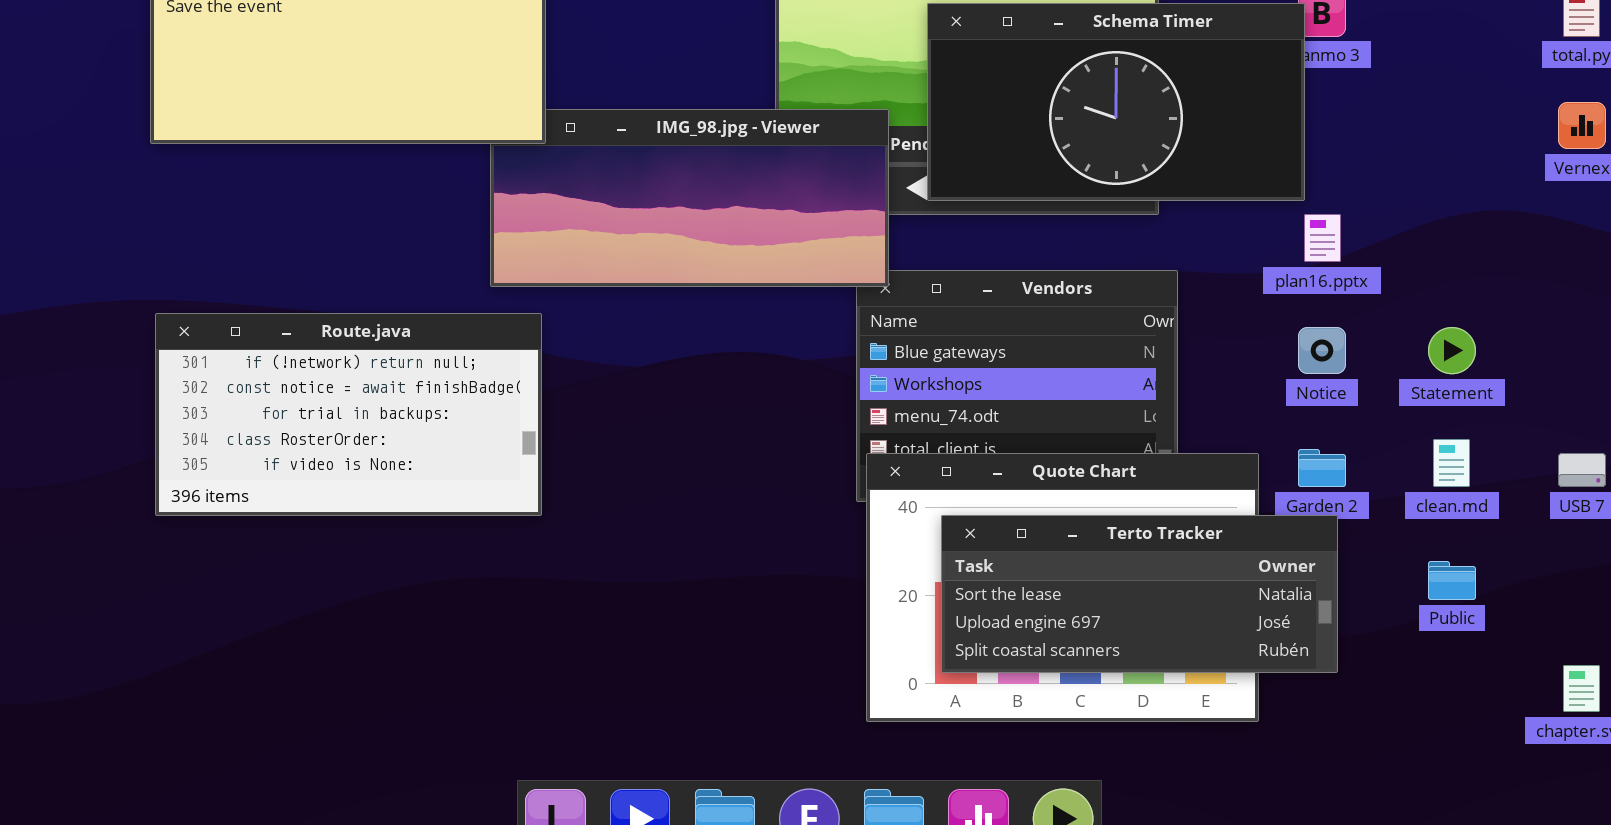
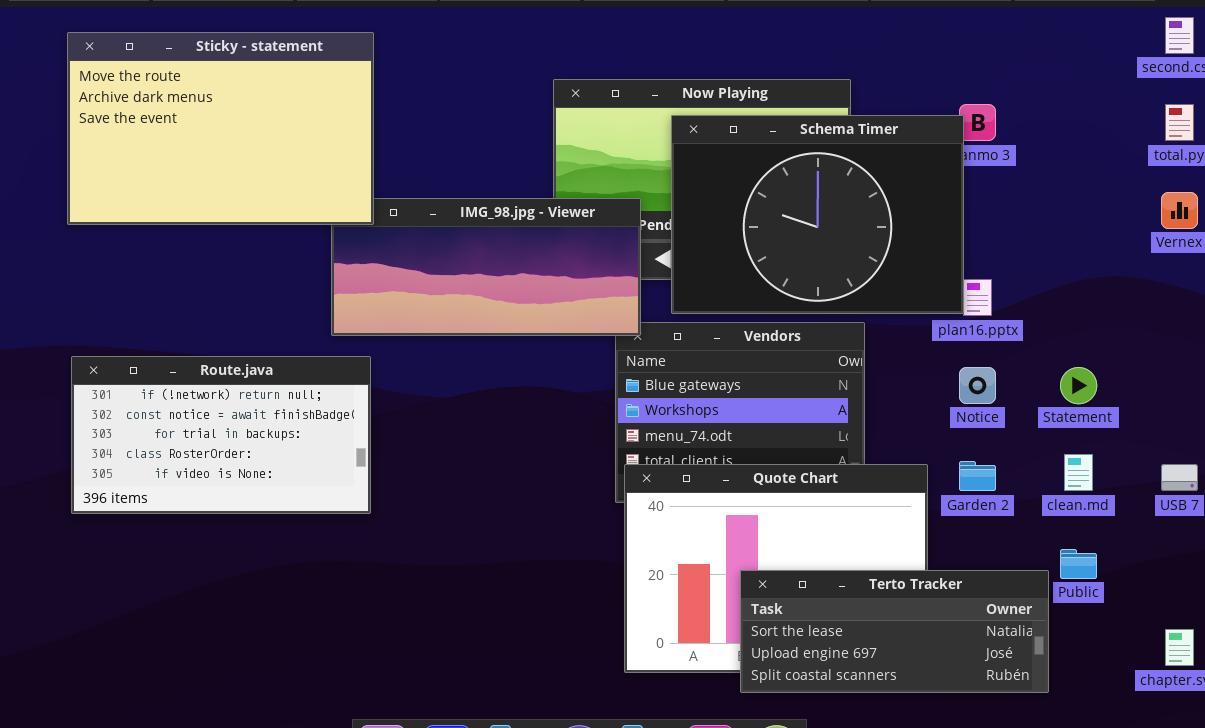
Schema Timer: [927,3,1305,201] -> [671,115,964,314], resized
Terto Tracker: [941,515,1338,673] -> [740,570,1049,693], moved

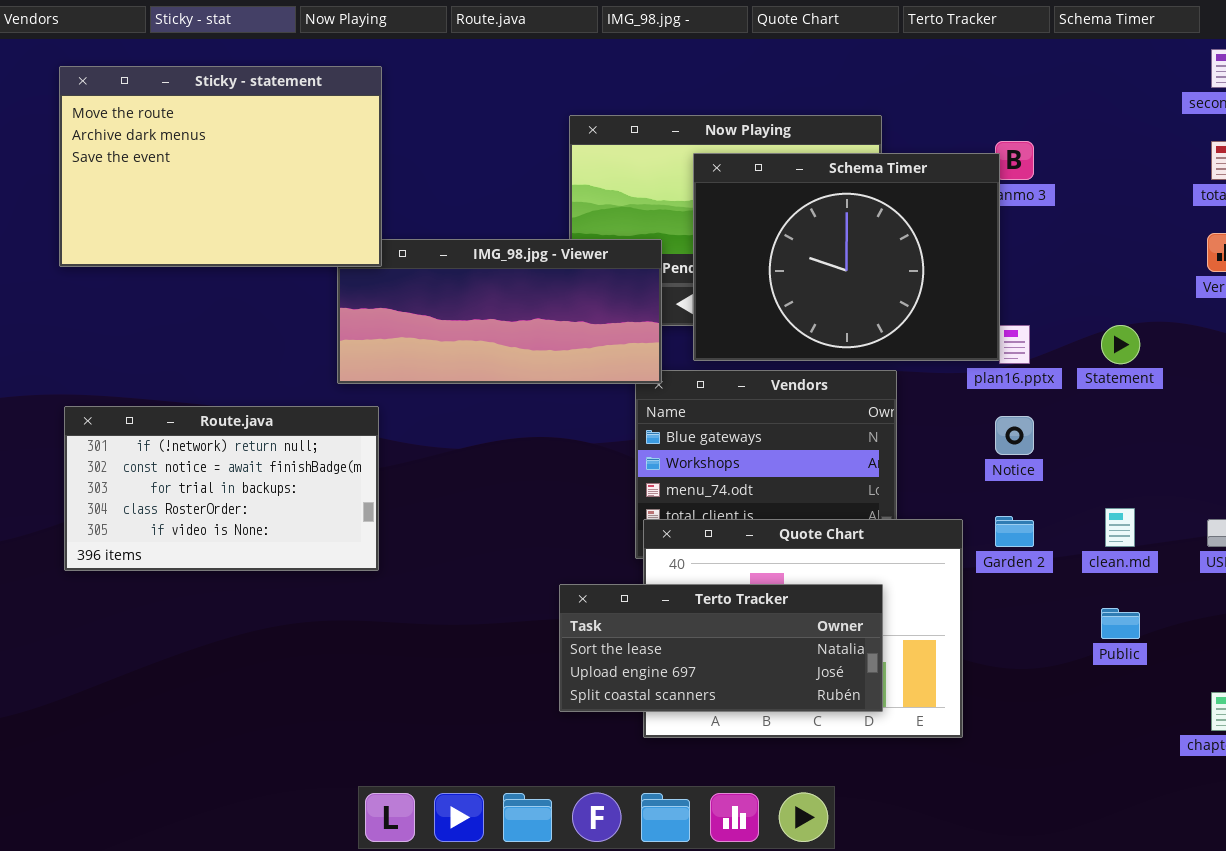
Statement: [1060,367,1097,404] -> [1101,325,1140,364], moved
Terto Tracker: [740,570,1049,693] -> [559,584,883,712], moved

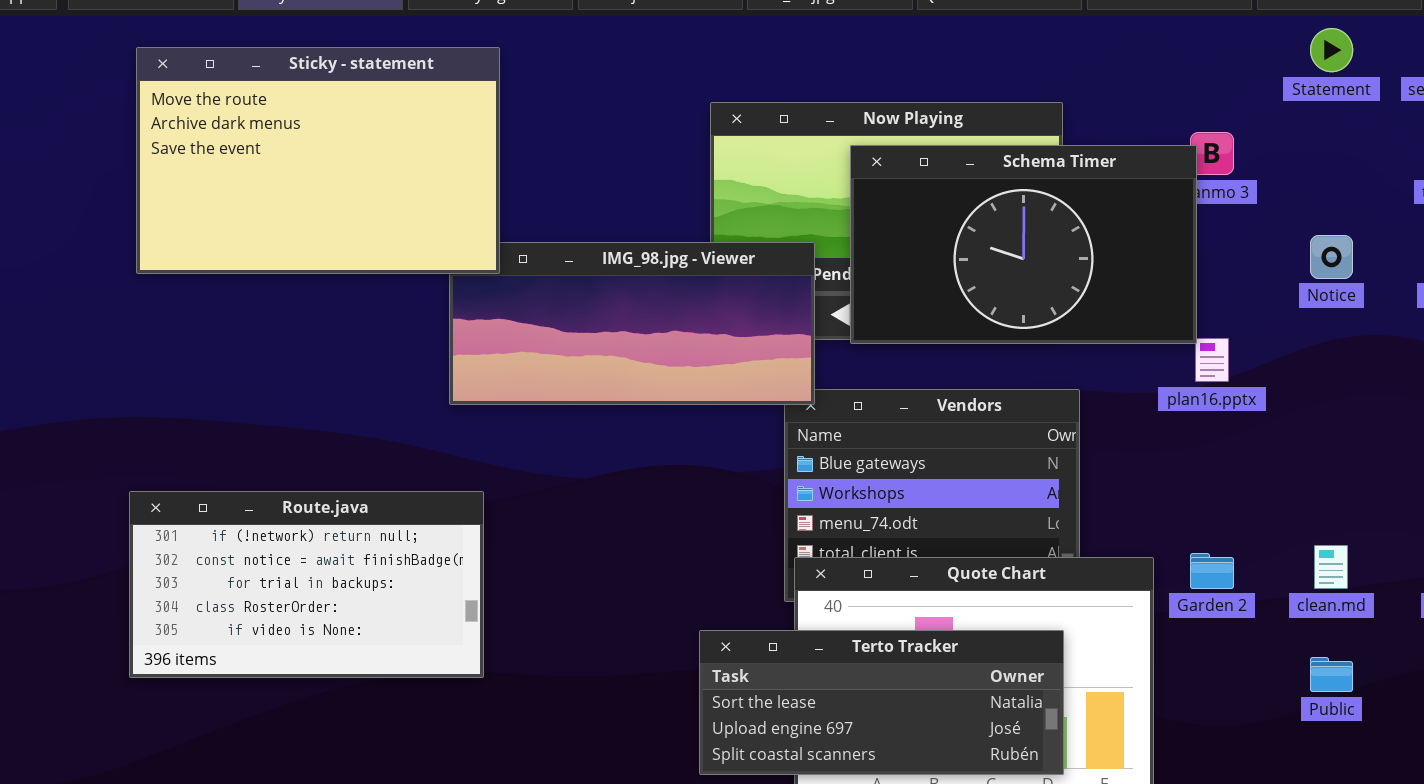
Schema Timer: [693,153,1000,361] -> [850,145,1197,344], resized
Statement: [1101,325,1140,364] -> [1310,28,1353,72], moved
Route.java: [64,406,379,571] -> [129,491,484,678], moved
Notice: [995,416,1034,455] -> [1310,235,1353,279], moved

